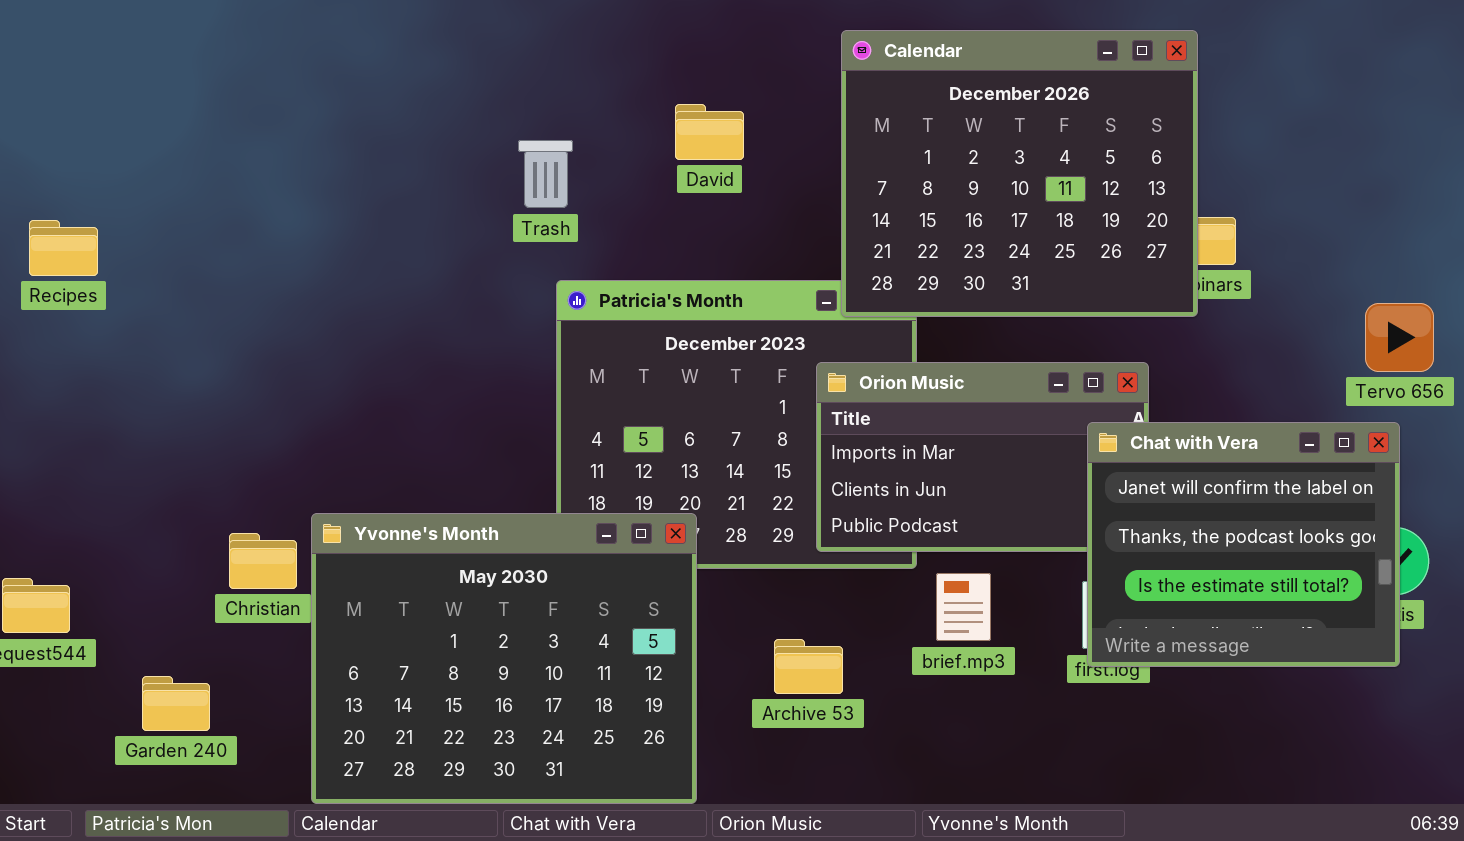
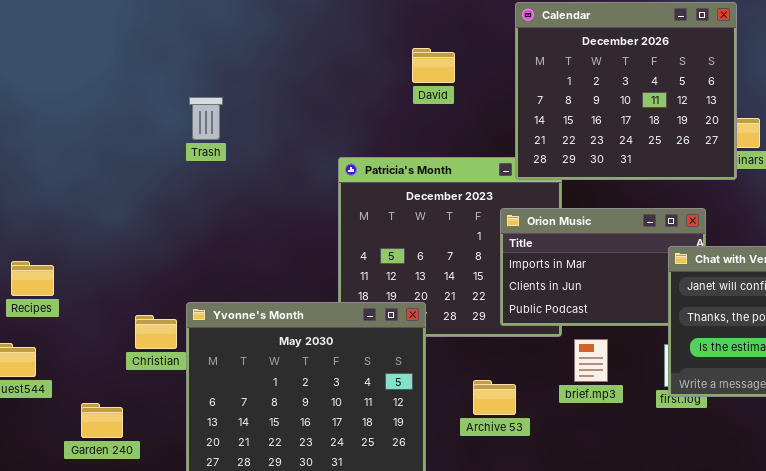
Trash: [518,140,573,208] -> [189,97,223,140], moved
Recipes: [29,220,98,276] -> [11,261,54,296], moved

